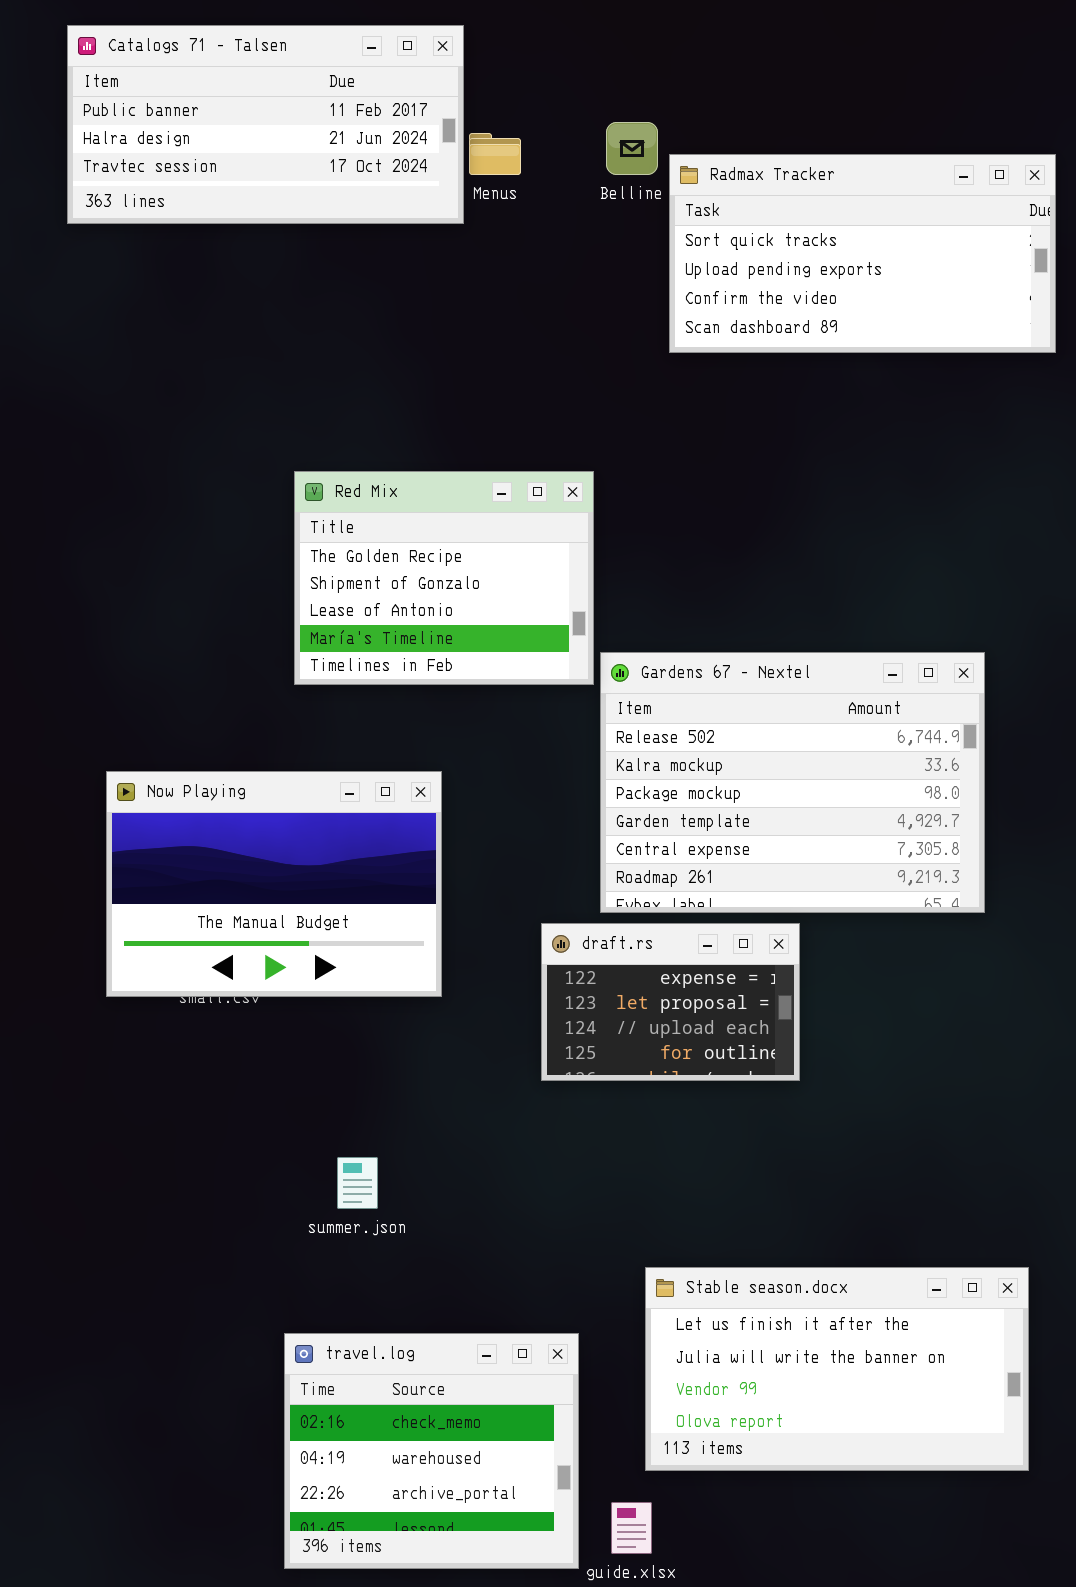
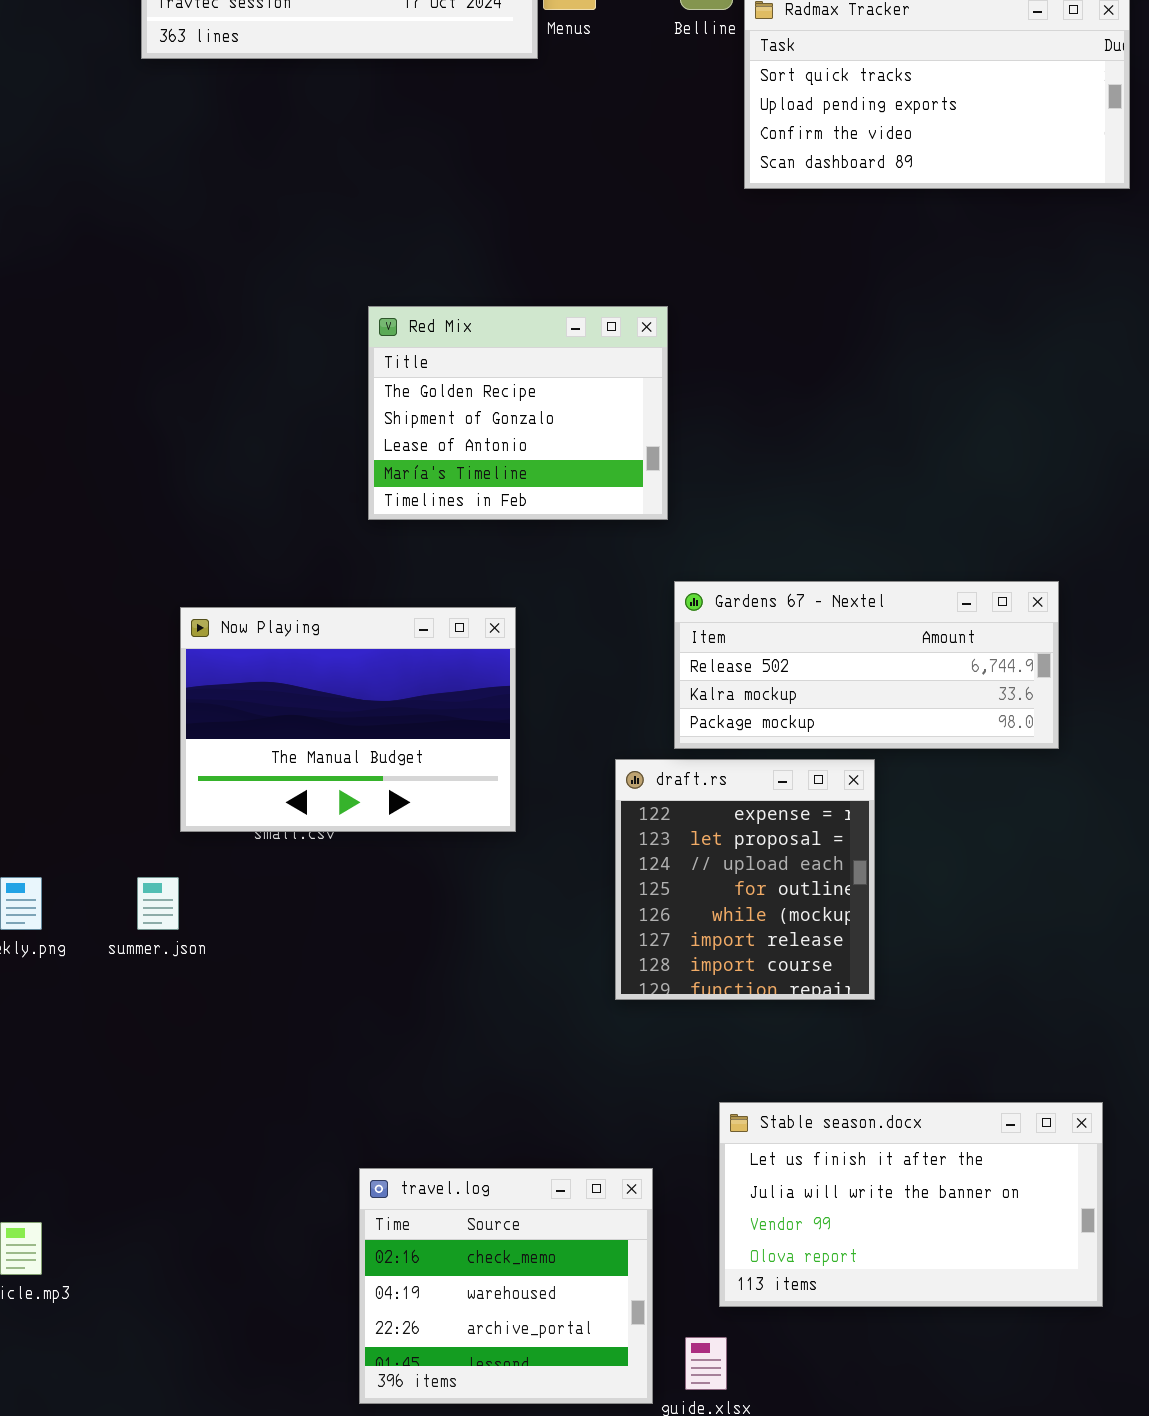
Gardens 67 - Nextel: [600,652,985,913] -> [674,581,1059,749], resized
draft.rs: [541,923,800,1081] -> [615,759,875,1000], resized
summer.json: [337,1157,378,1209] -> [137,877,179,930], moved

